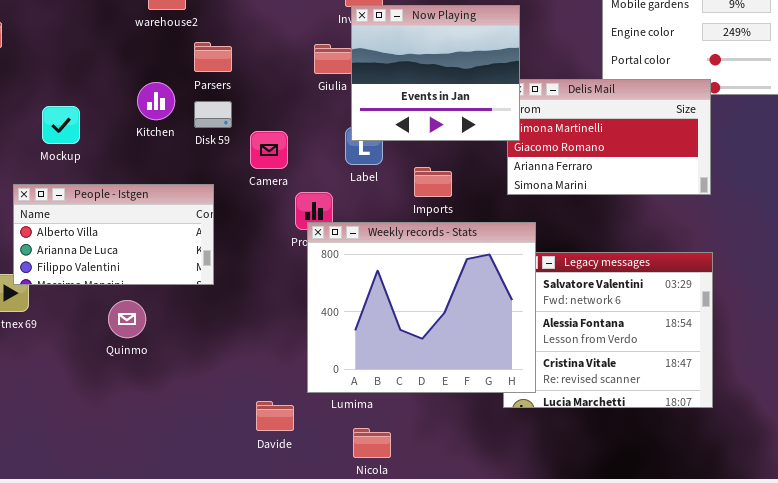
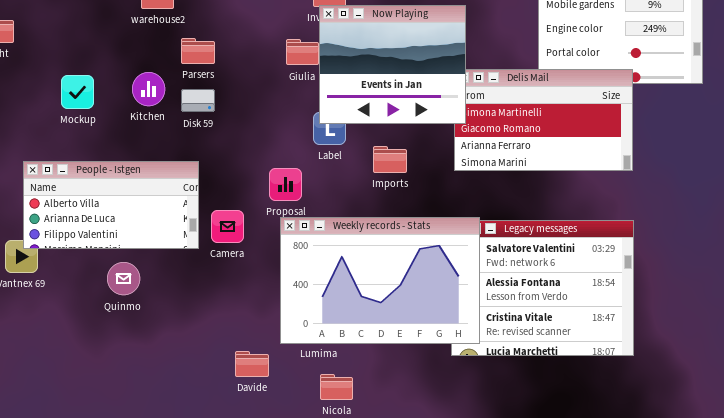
Mockup: [42,106,80,144] -> [61,75,94,109], moved
Camera: [250,131,288,169] -> [211,210,244,243], moved
Weekly records - Stats: [307,222,536,393] -> [280,217,480,344], resized

